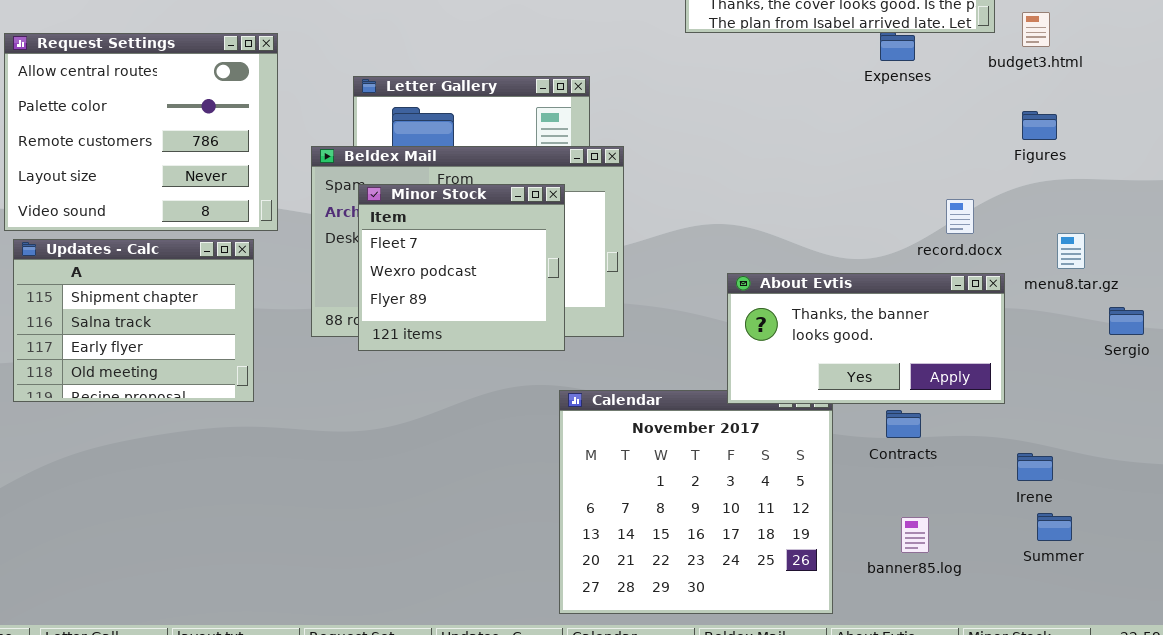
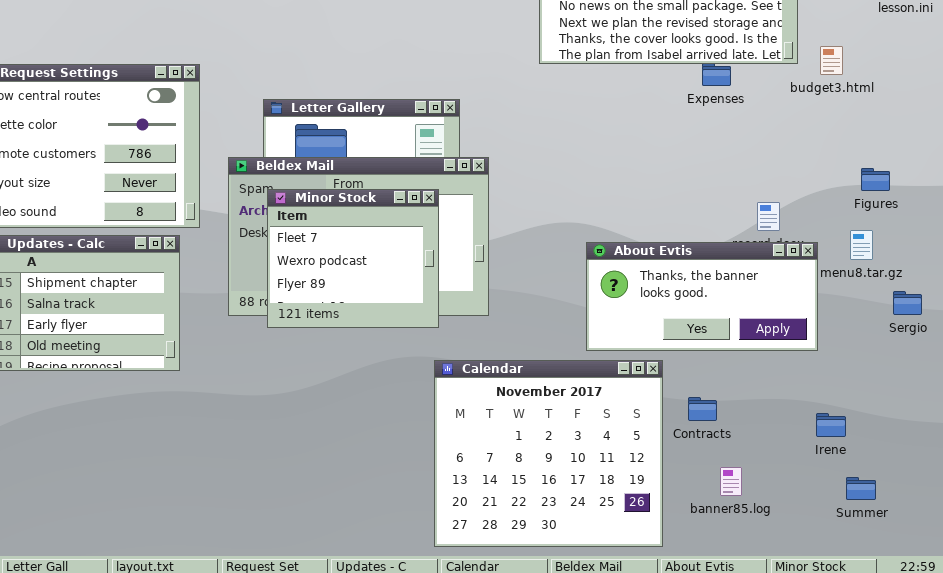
Figures: [1022,111,1057,140] -> [861,168,890,191], moved
About Evtis: [727,273,1005,404] -> [586,242,818,351], moved
Contracts: [886,410,921,438] -> [688,397,717,421], moved
Summer: [1037,513,1072,541] -> [846,477,876,500], moved

